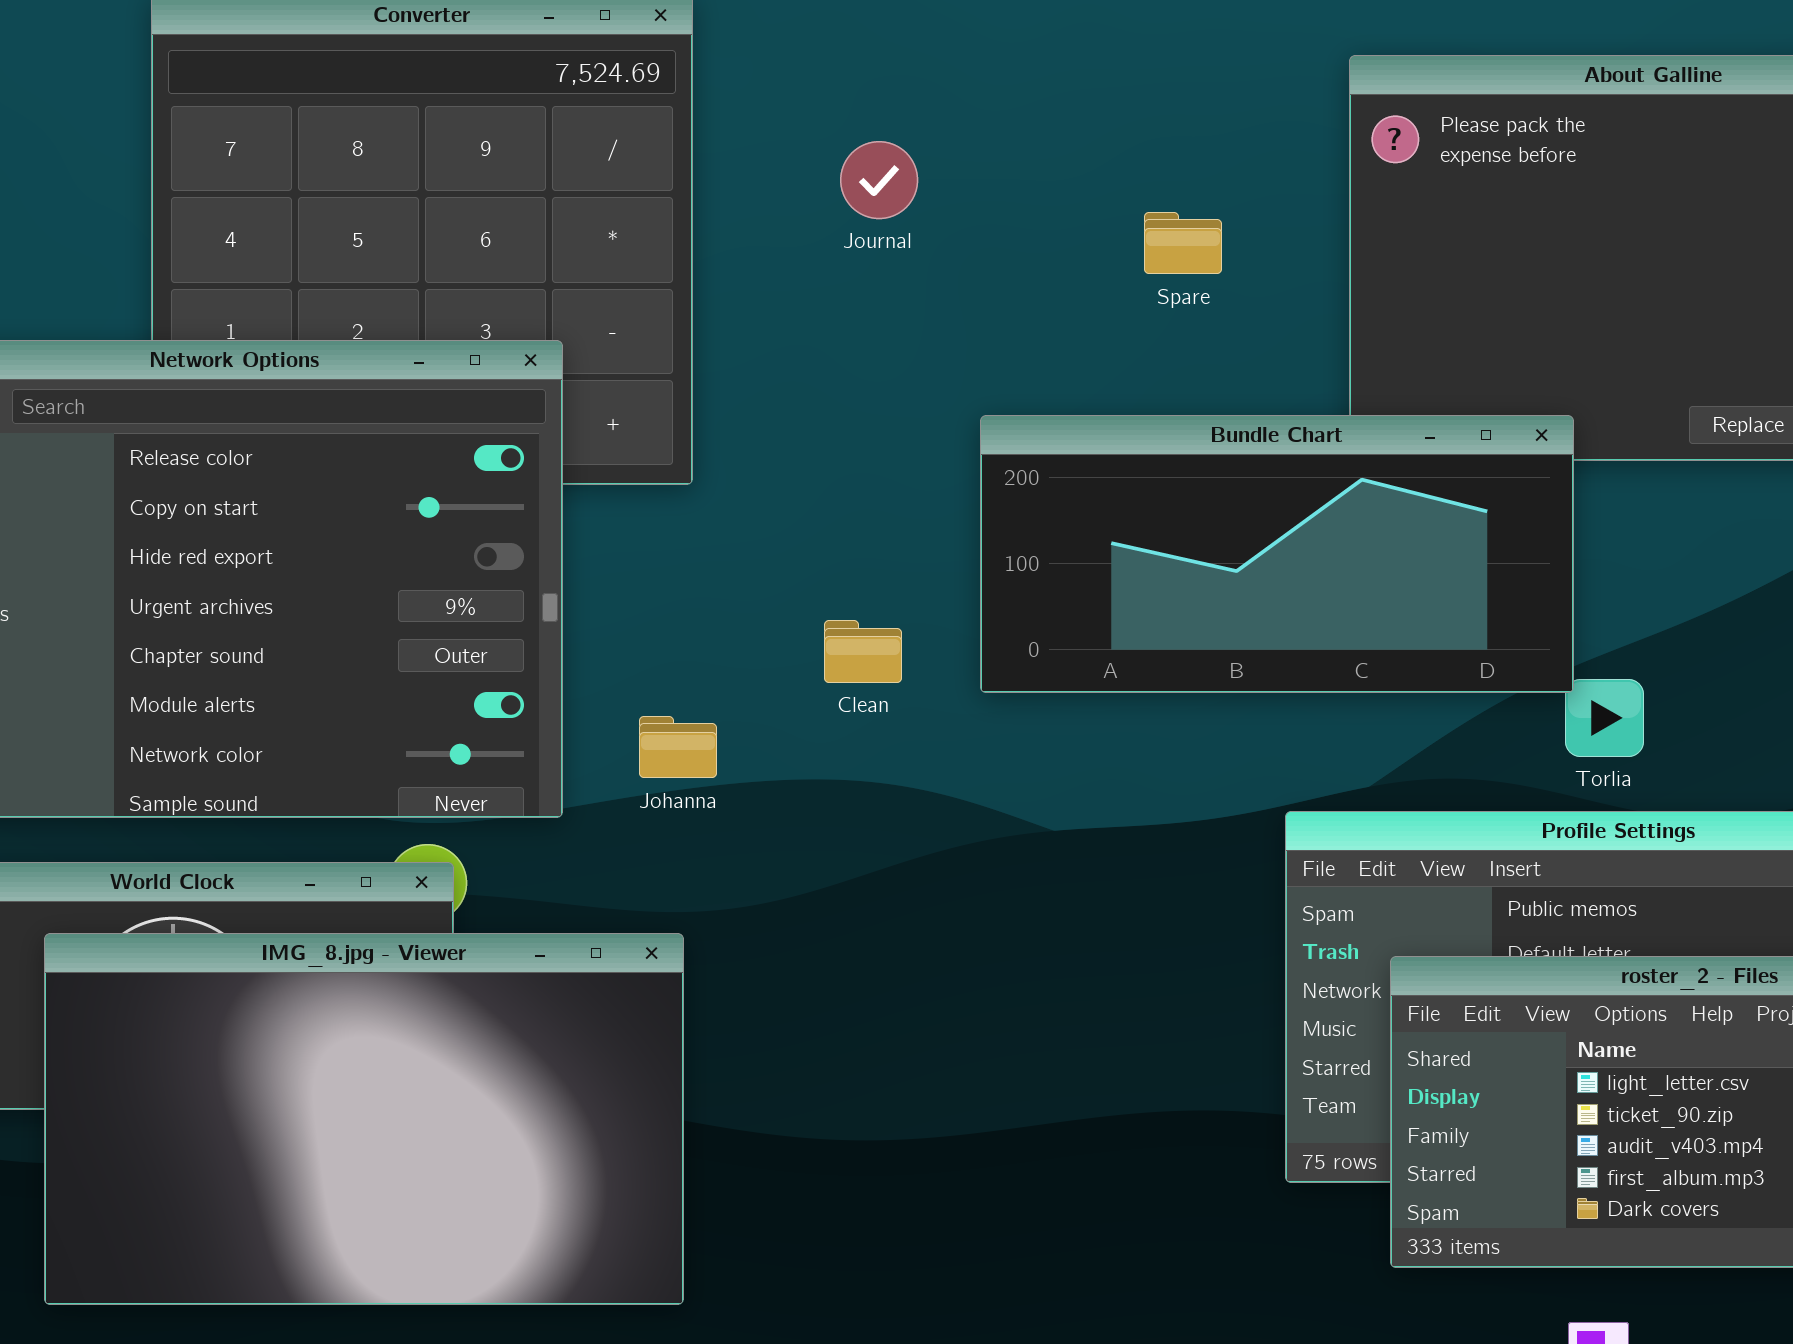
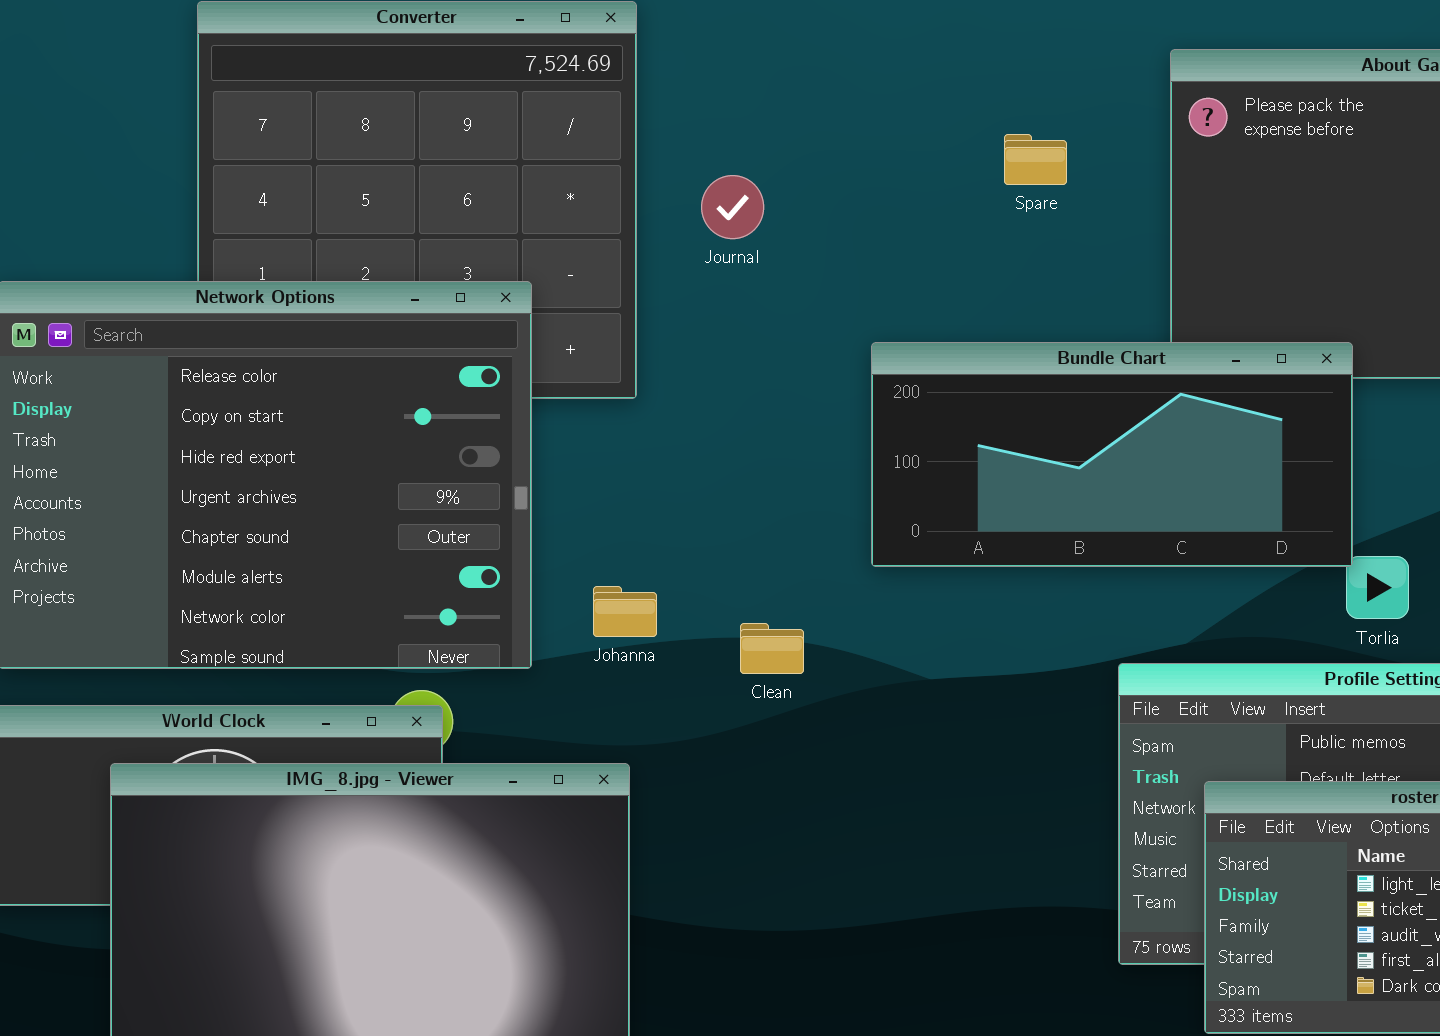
Journal: [840,141,918,219] -> [701,175,764,239], moved
Spare: [1144,212,1222,274] -> [1004,134,1067,185], moved
Clean: [824,620,902,683] -> [740,623,804,674], moved

